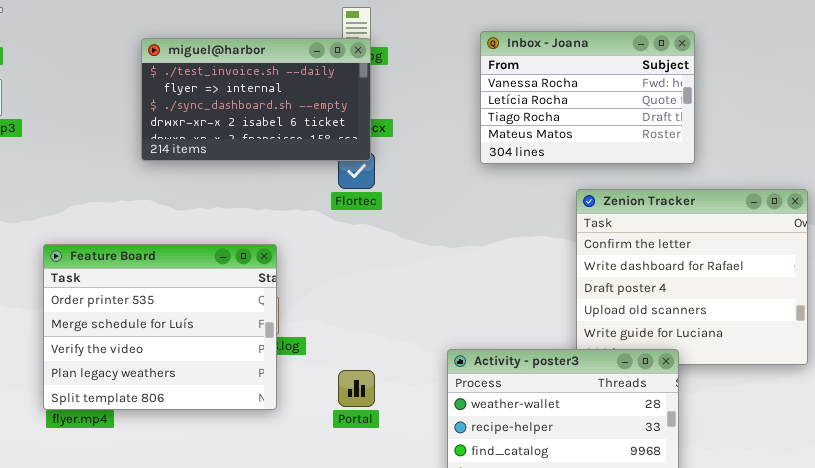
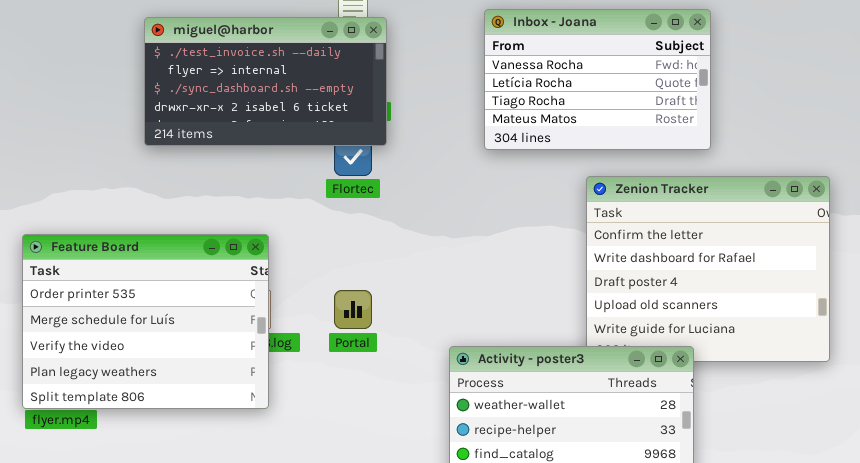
miguel@harbor: [141,38,371,161] -> [144,17,387,146], moved
Portal: [338,370,375,407] -> [334,290,372,329], moved

